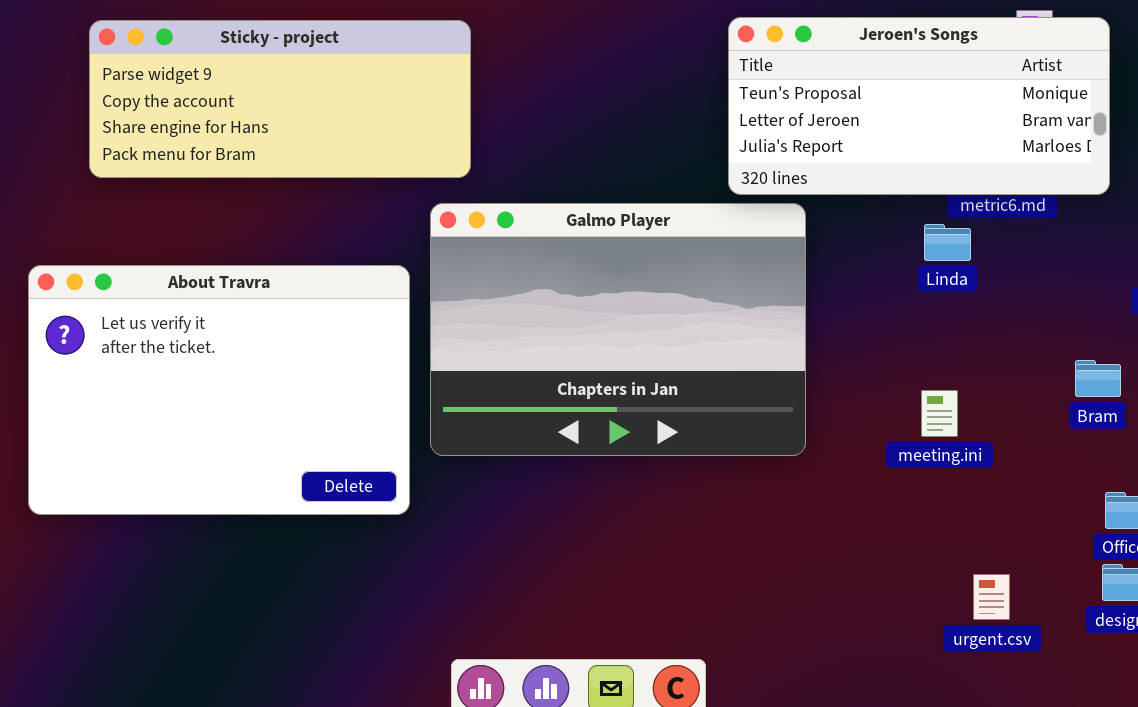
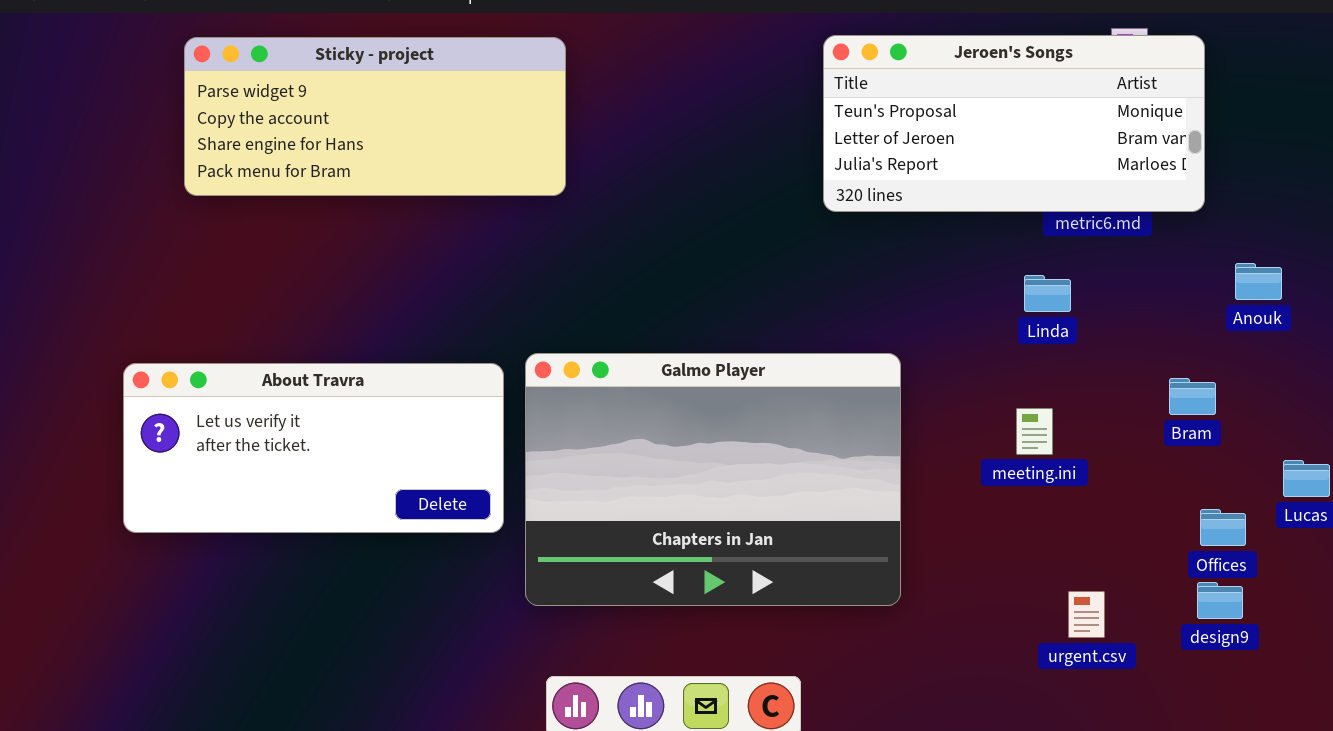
Galmo Player: [430,203,806,456] -> [525,353,901,606], moved
Linda: [924,224,971,261] -> [1024,275,1071,312], moved
About Travra: [28,265,410,515] -> [123,363,504,533], resized

